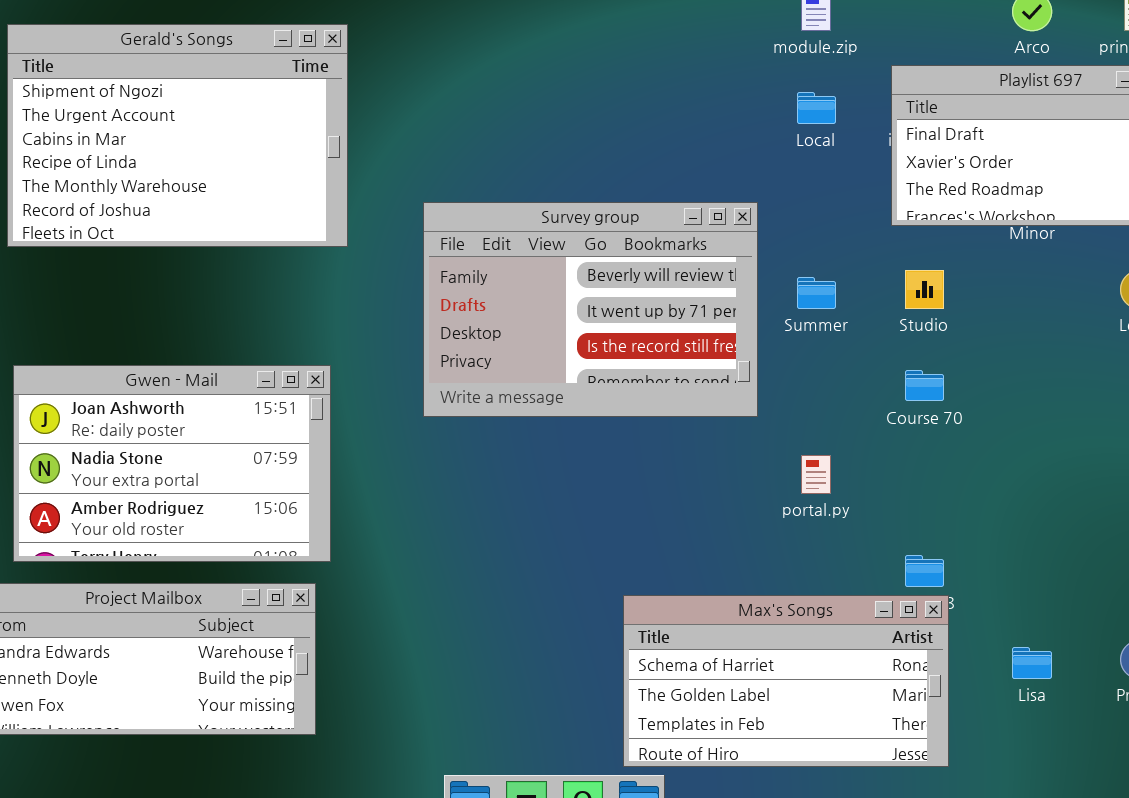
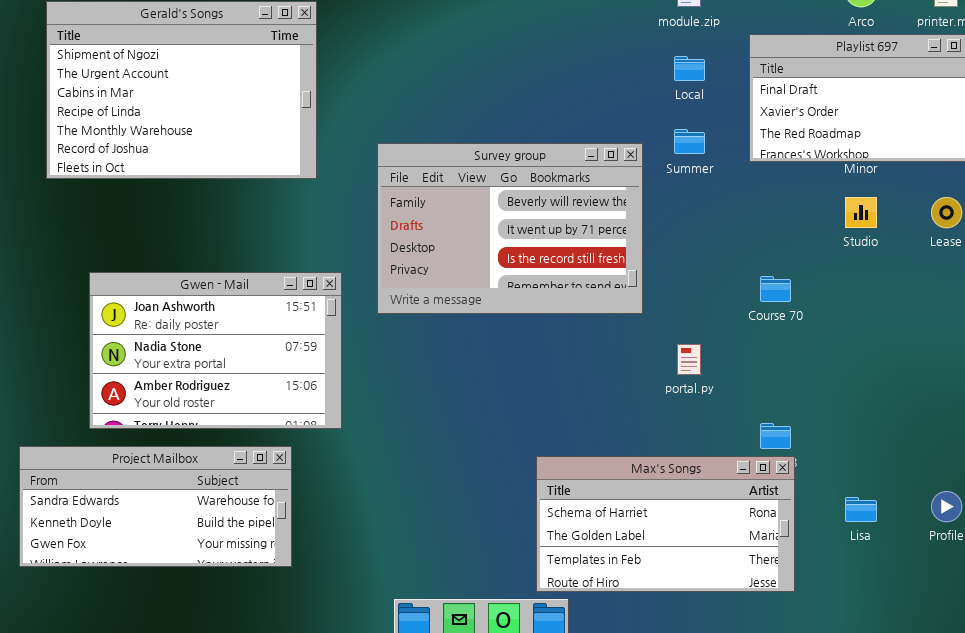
Studio: [905,270,944,309] -> [845,197,877,228], moved
Summer: [797,277,836,309] -> [674,129,705,154], moved
Gwen - Mail: [13,365,331,562] -> [89,272,342,429], moved

